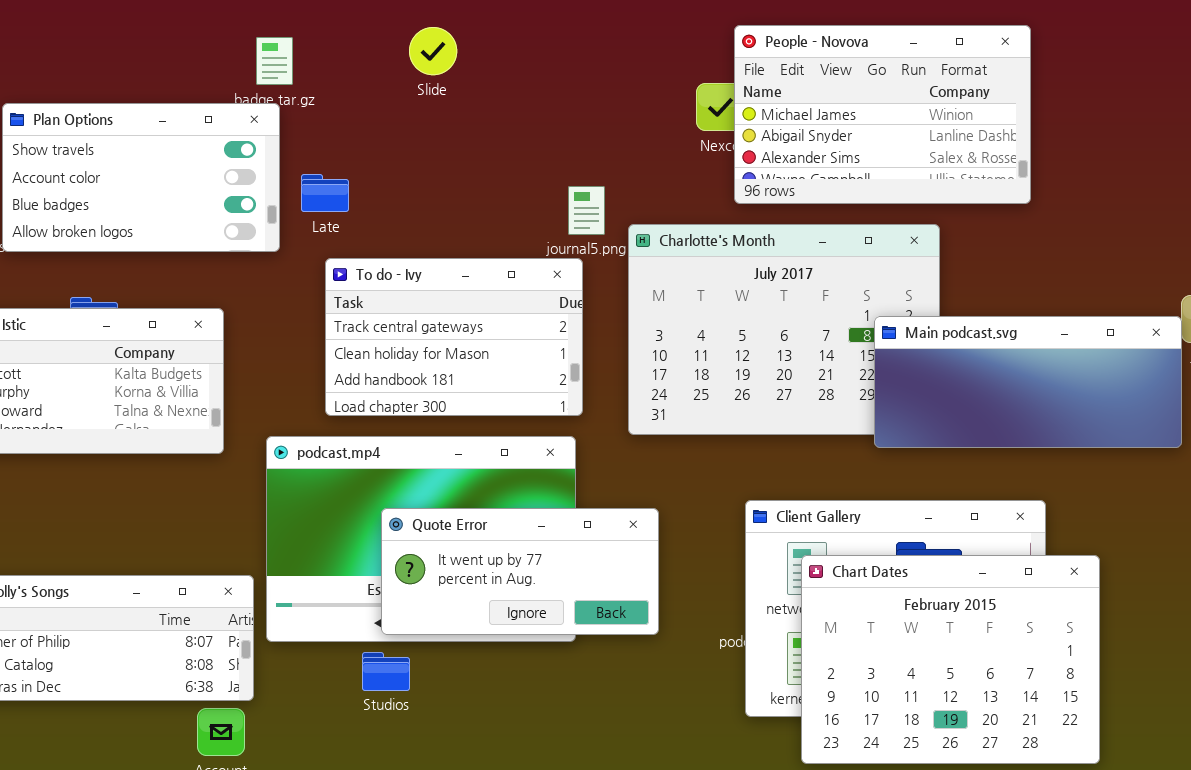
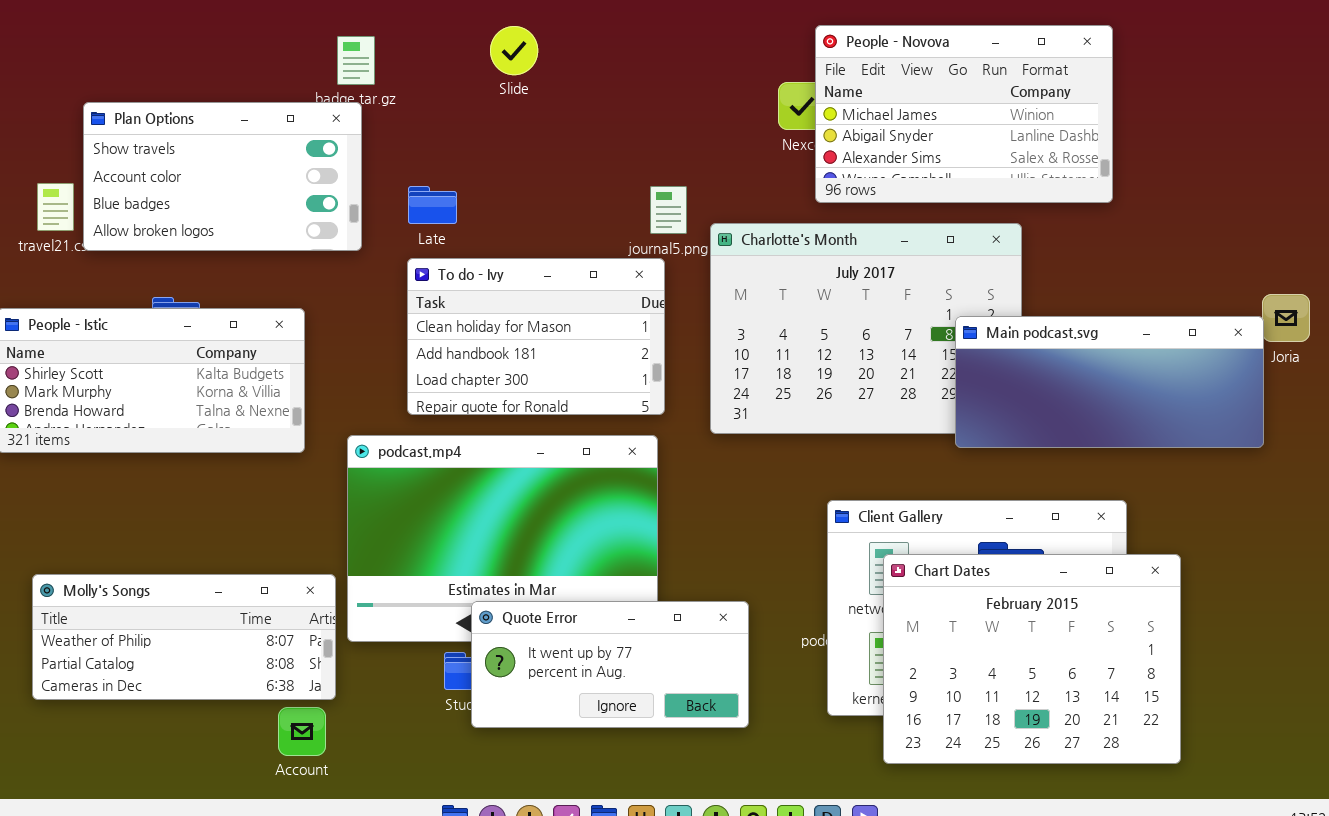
Late: [301,174,349,212] -> [408,186,457,224], moved
To do - Ivy: [325,258,583,416] -> [407,258,665,415], scrolled down 1 row
Quote Error: [381,508,659,635] -> [471,601,749,728], moved

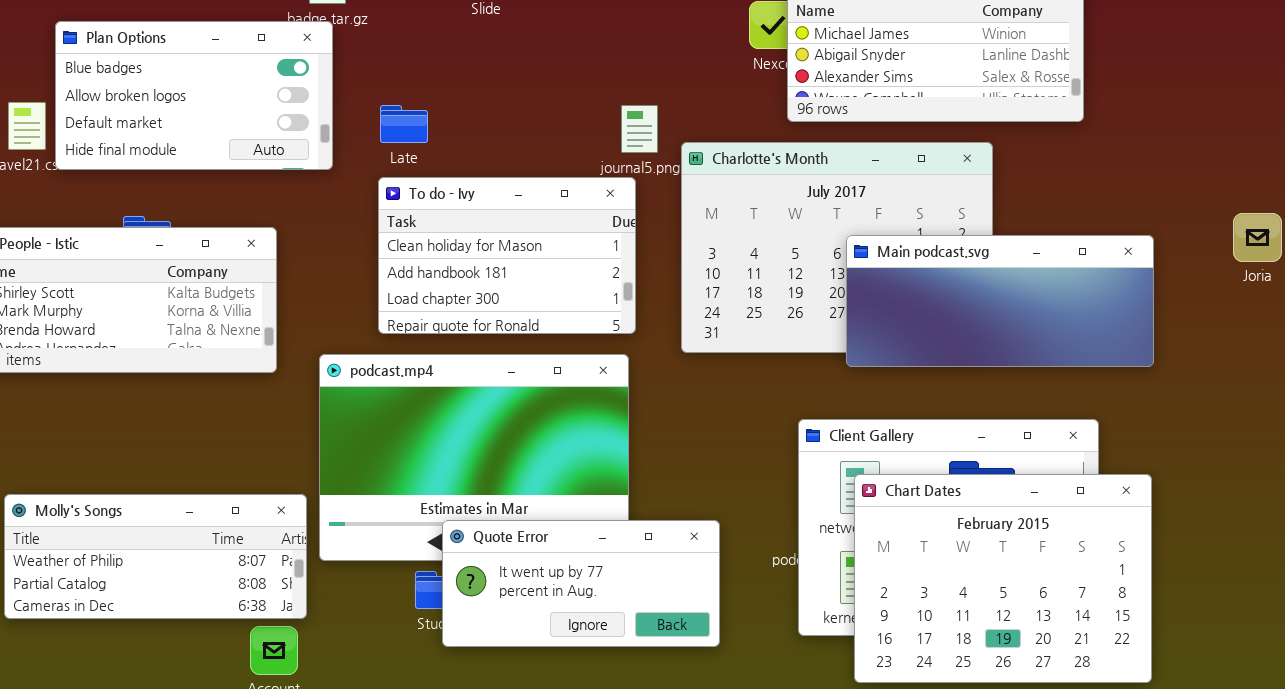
Plan Options: [83,102,362,251] -> [55,21,333,170], scrolled down 2 rows
Main podcast.svg: [955,316,1264,448] -> [846,235,1154,367], moved

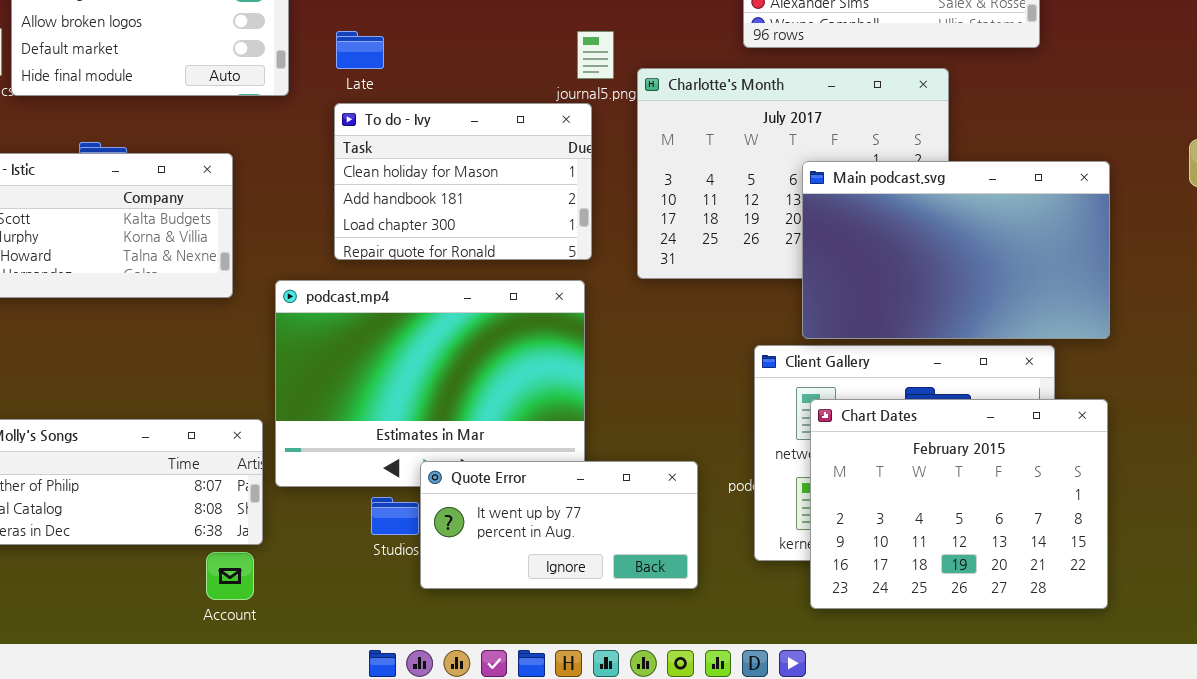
Main podcast.svg: [846,235,1154,367] -> [802,161,1110,339], resized
Quote Error: [442,520,720,647] -> [420,461,698,589], moved

